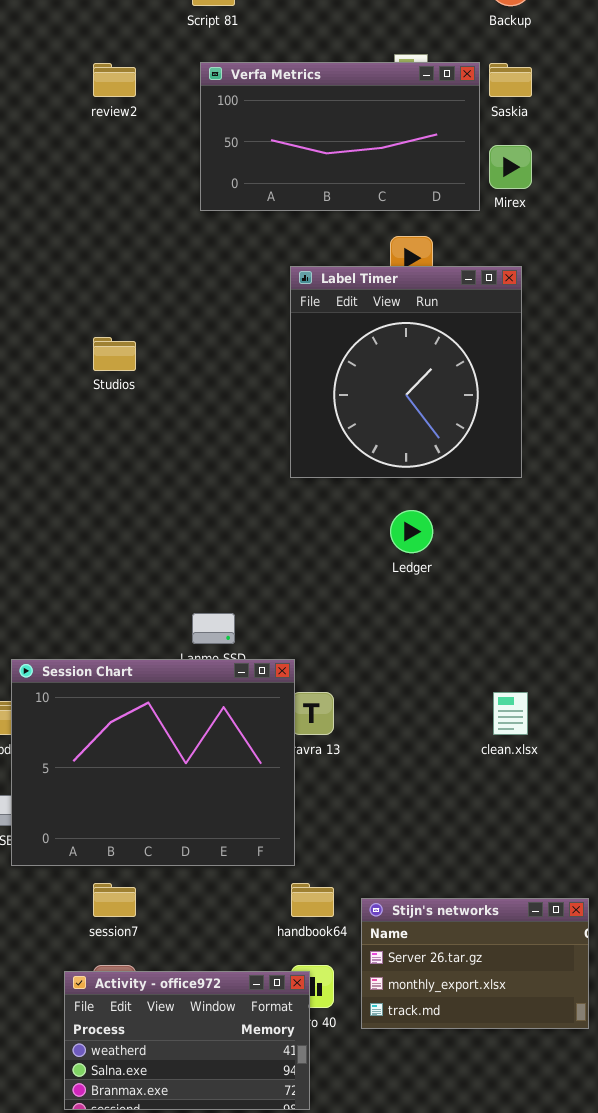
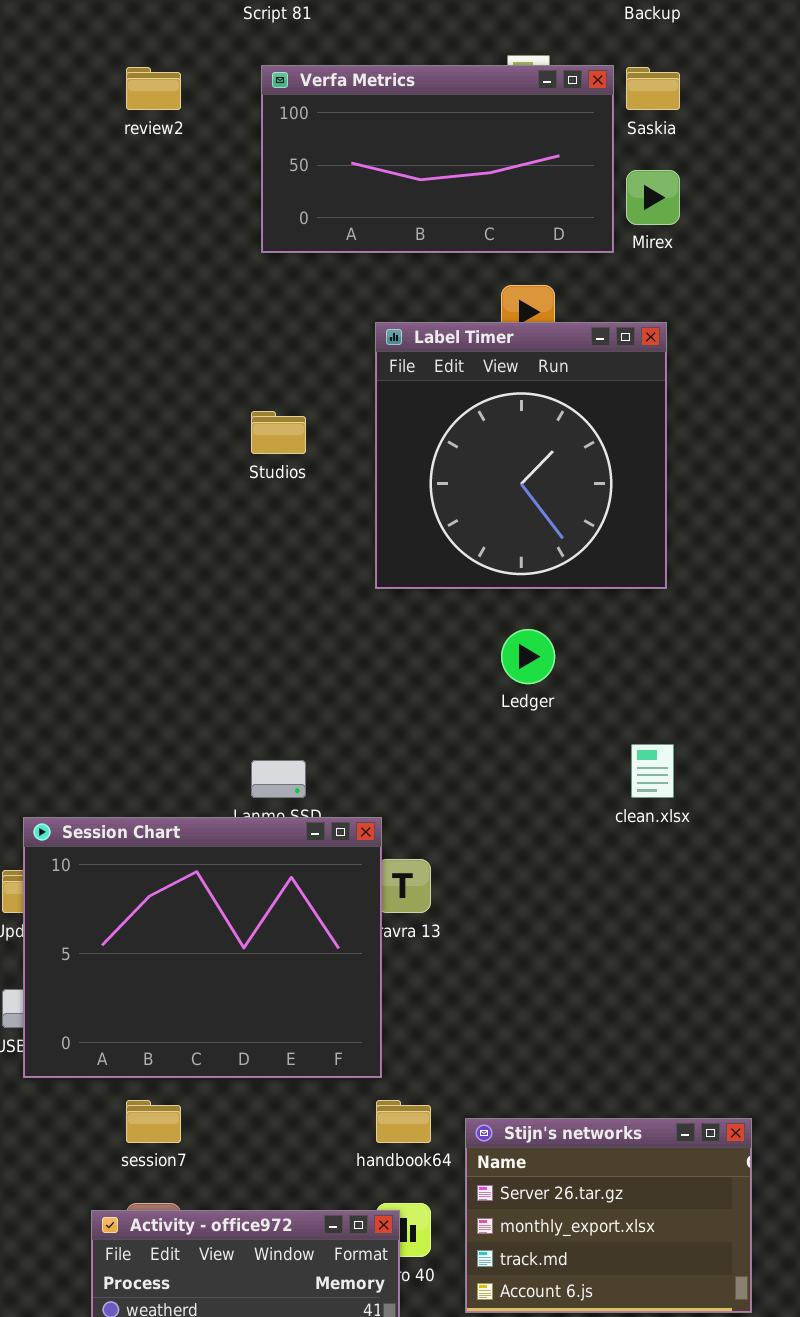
Studios: [93,337,136,371] -> [251,411,306,454], moved
clean.xlsx: [493,692,528,735] -> [631,744,674,798], moved
Stijn's networks: [361,898,589,1029] -> [465,1118,752,1313], resized

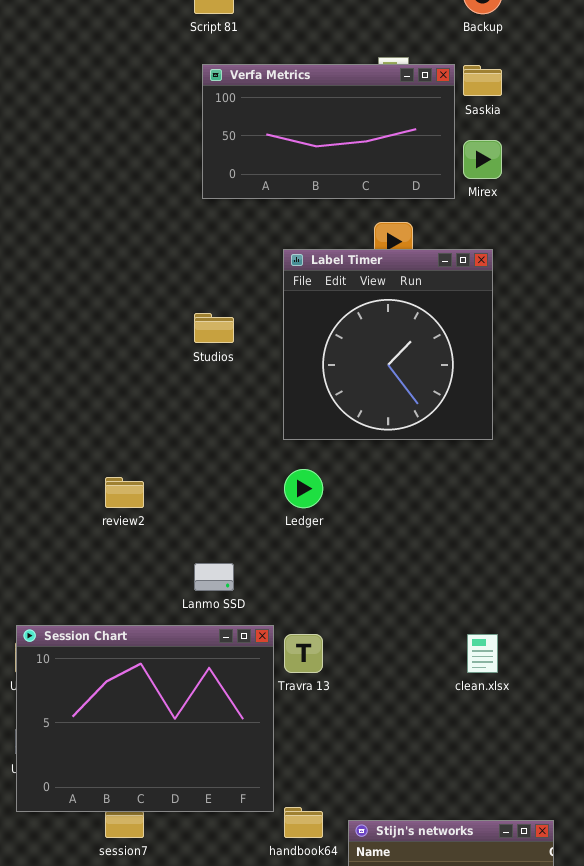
review2: [126,67,181,110] -> [105,477,144,508], moved
Ledger: [501,629,555,684] -> [284,469,323,508], moved
clean.xlsx: [631,744,674,798] -> [467,634,498,673], moved
Session Chart: [23,817,382,1078] -> [16,625,274,812], moved

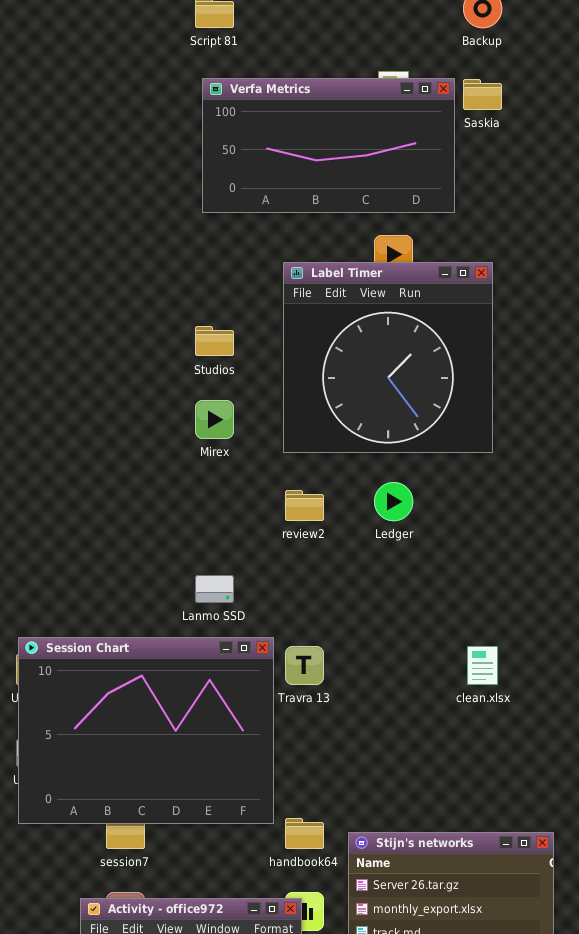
Mirex: [463,140,502,179] -> [195,400,234,439], moved
Ledger: [284,469,323,508] -> [374,482,413,521], moved
review2: [105,477,144,508] -> [285,490,324,521], moved

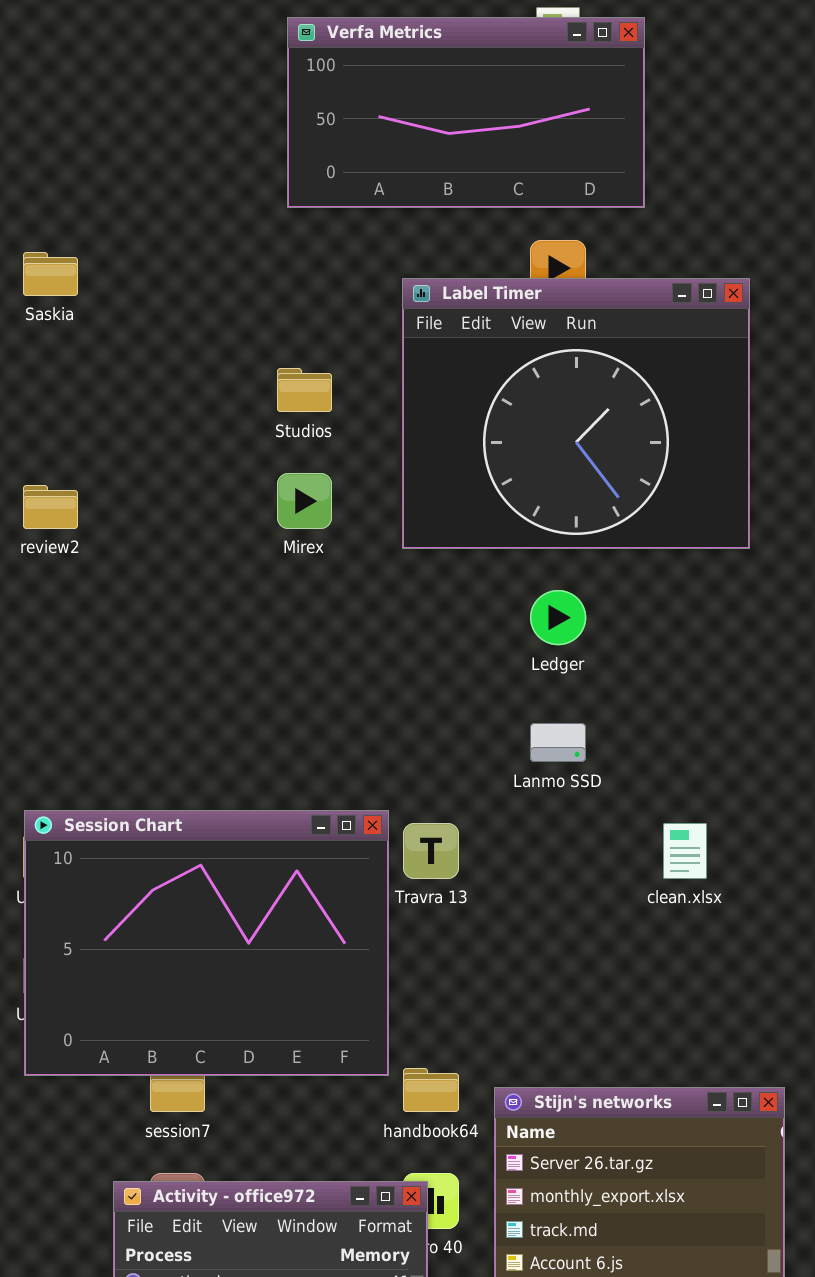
Saskia: [463,79,502,110] -> [23,252,78,296], moved
Label Timer: [283,262,493,453] -> [402,278,750,549], resized
review2: [285,490,324,521] -> [23,485,78,529], moved
Lanmo SSD: [195,575,234,603] -> [530,723,586,762], moved

